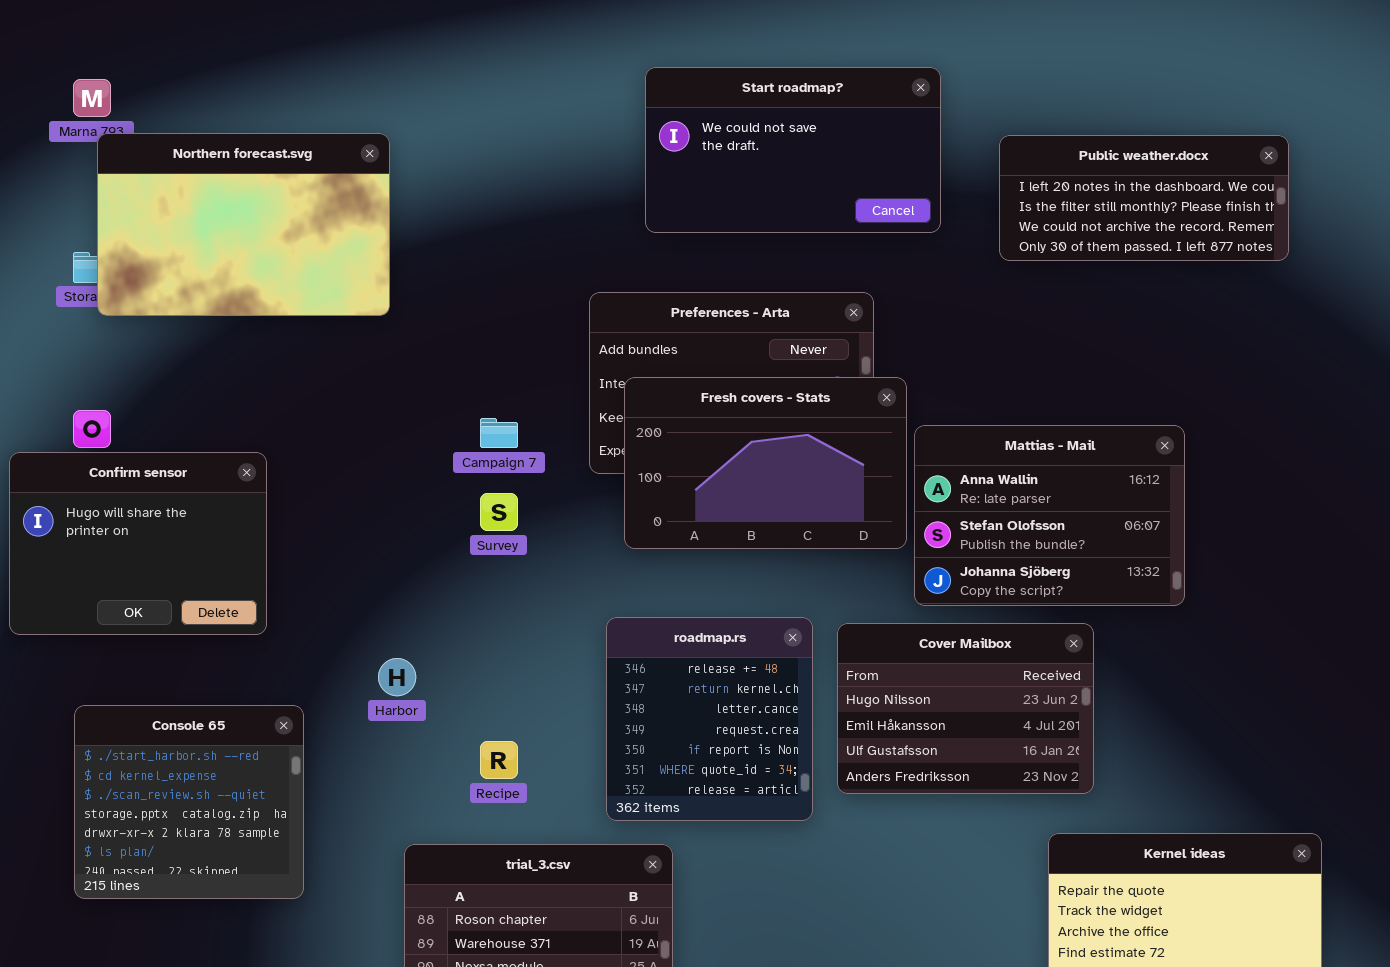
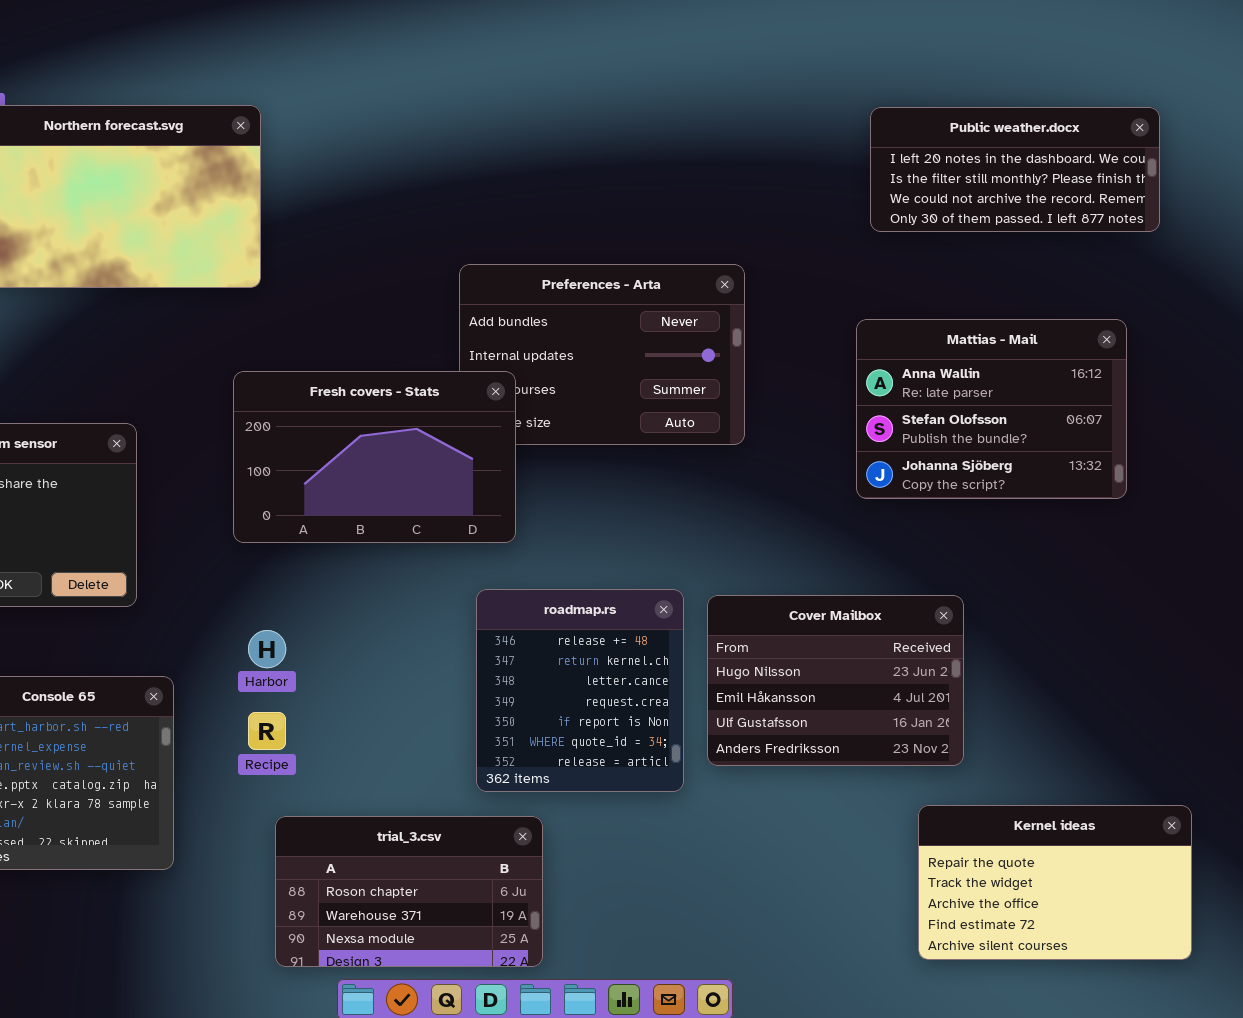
Start roadmap?: [645,67,941,233] -> none, closed
Fresh covers - Stats: [624,377,907,549] -> [233,371,516,543], moved
Mattias - Mail: [914,425,1185,606] -> [856,319,1127,499], moved
Recipe: [480,741,518,779] -> [248,712,286,750], moved

